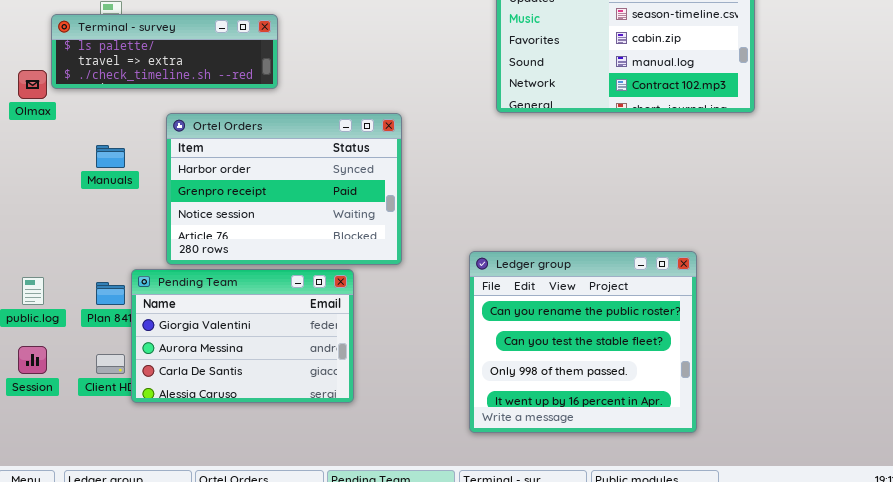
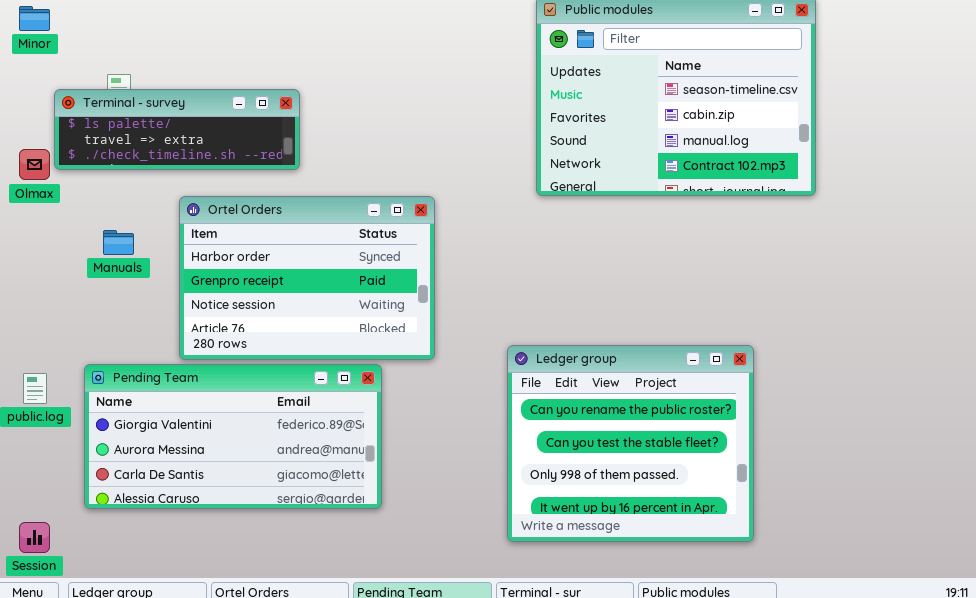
Pending Team: [131,269,354,403] -> [84,364,382,509], resized
Session: [18,346,47,374] -> [19,522,50,553], moved

